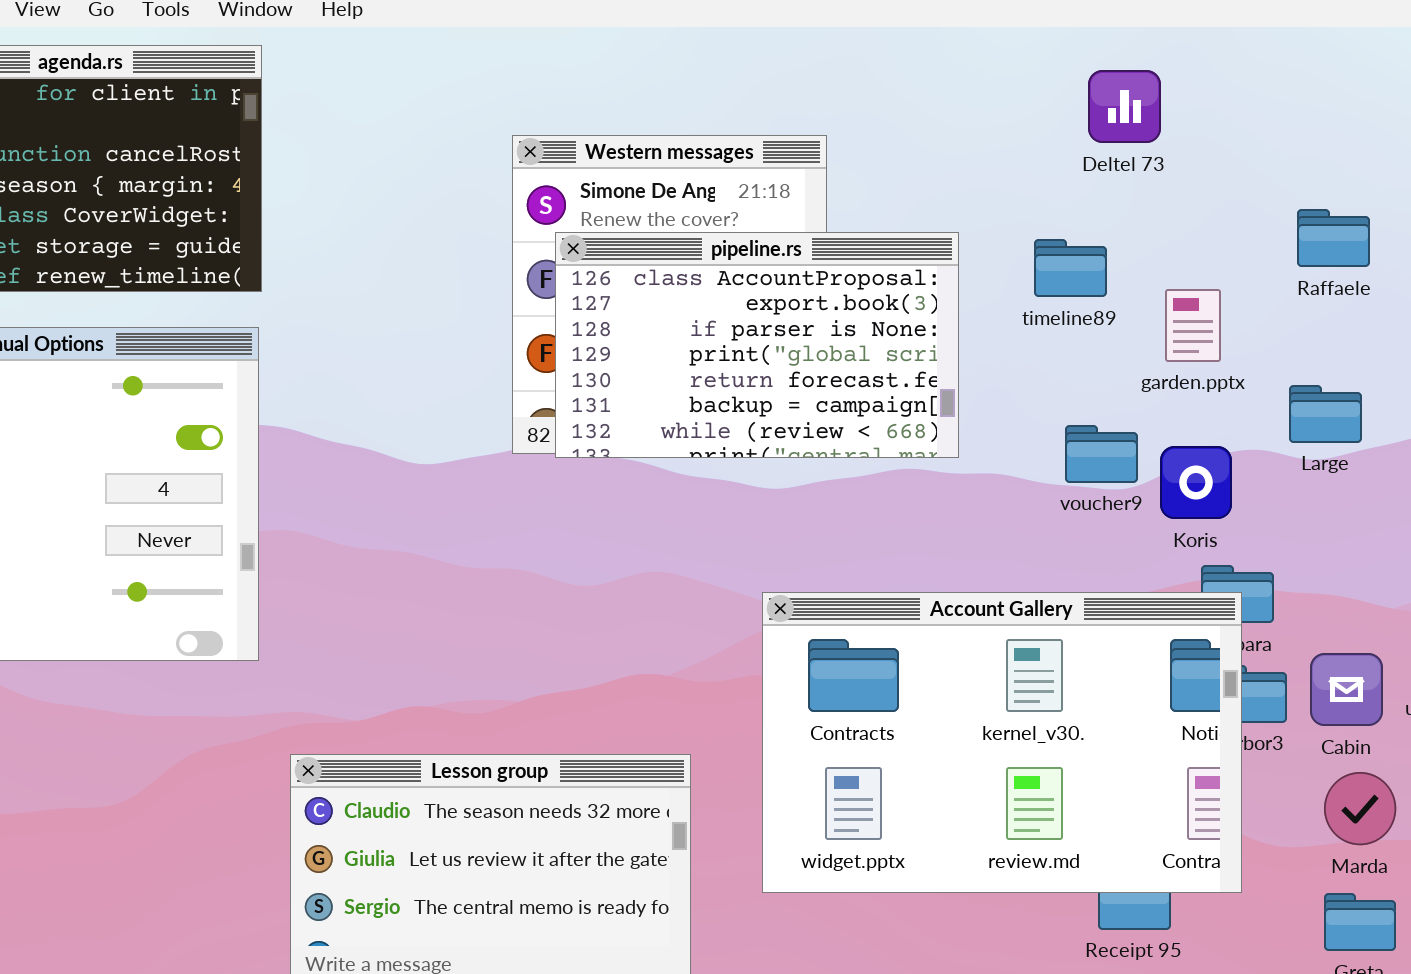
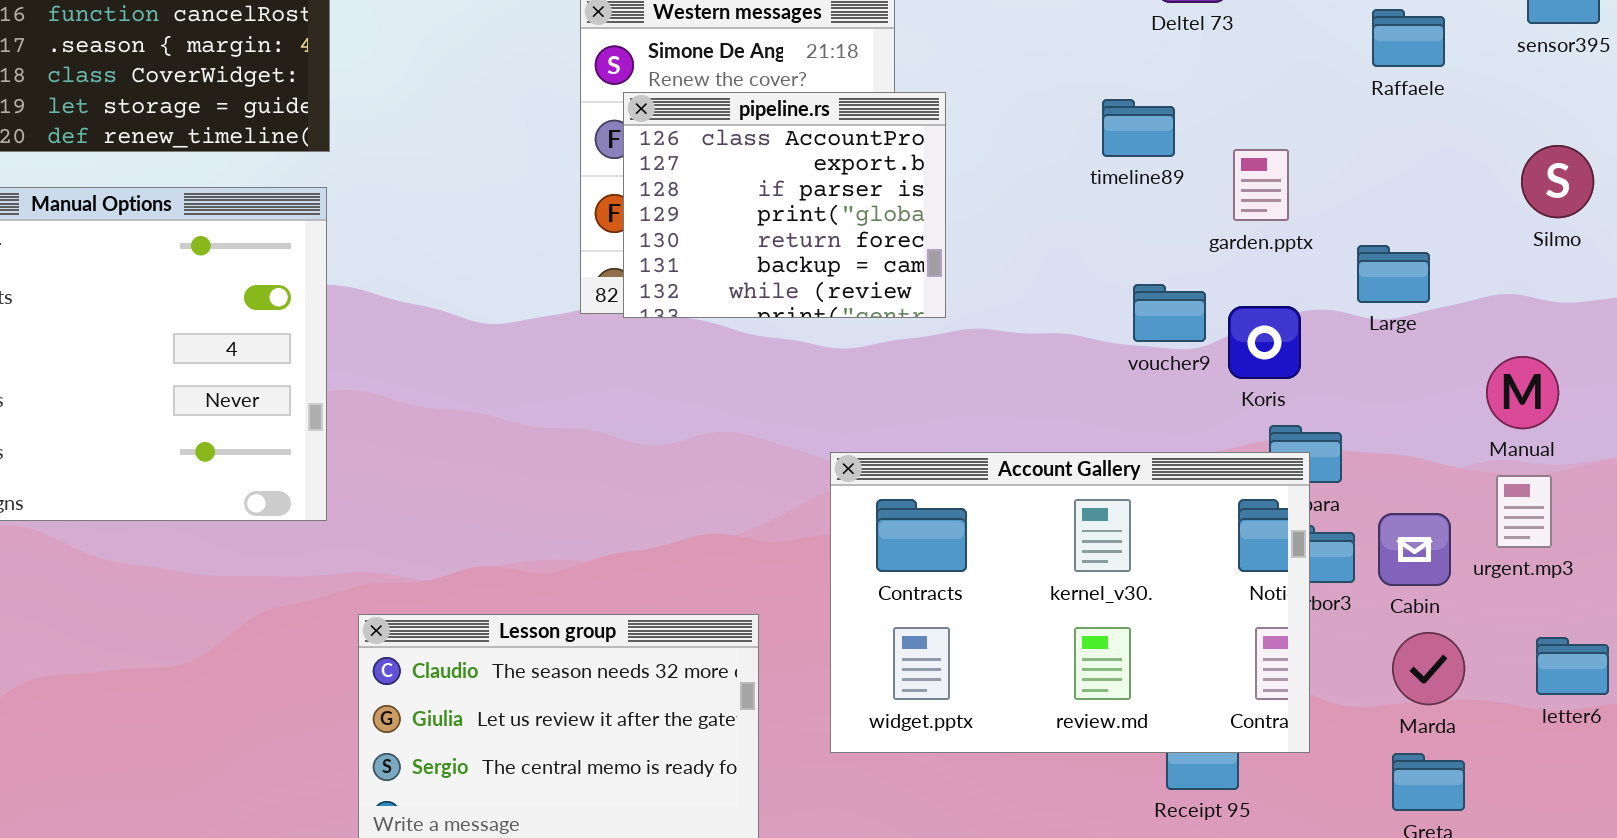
Raffaele: [1297,209,1370,267] -> [1372,9,1445,67], moved
pipeline.rs: [555,232,959,458] -> [623,92,946,318], resized

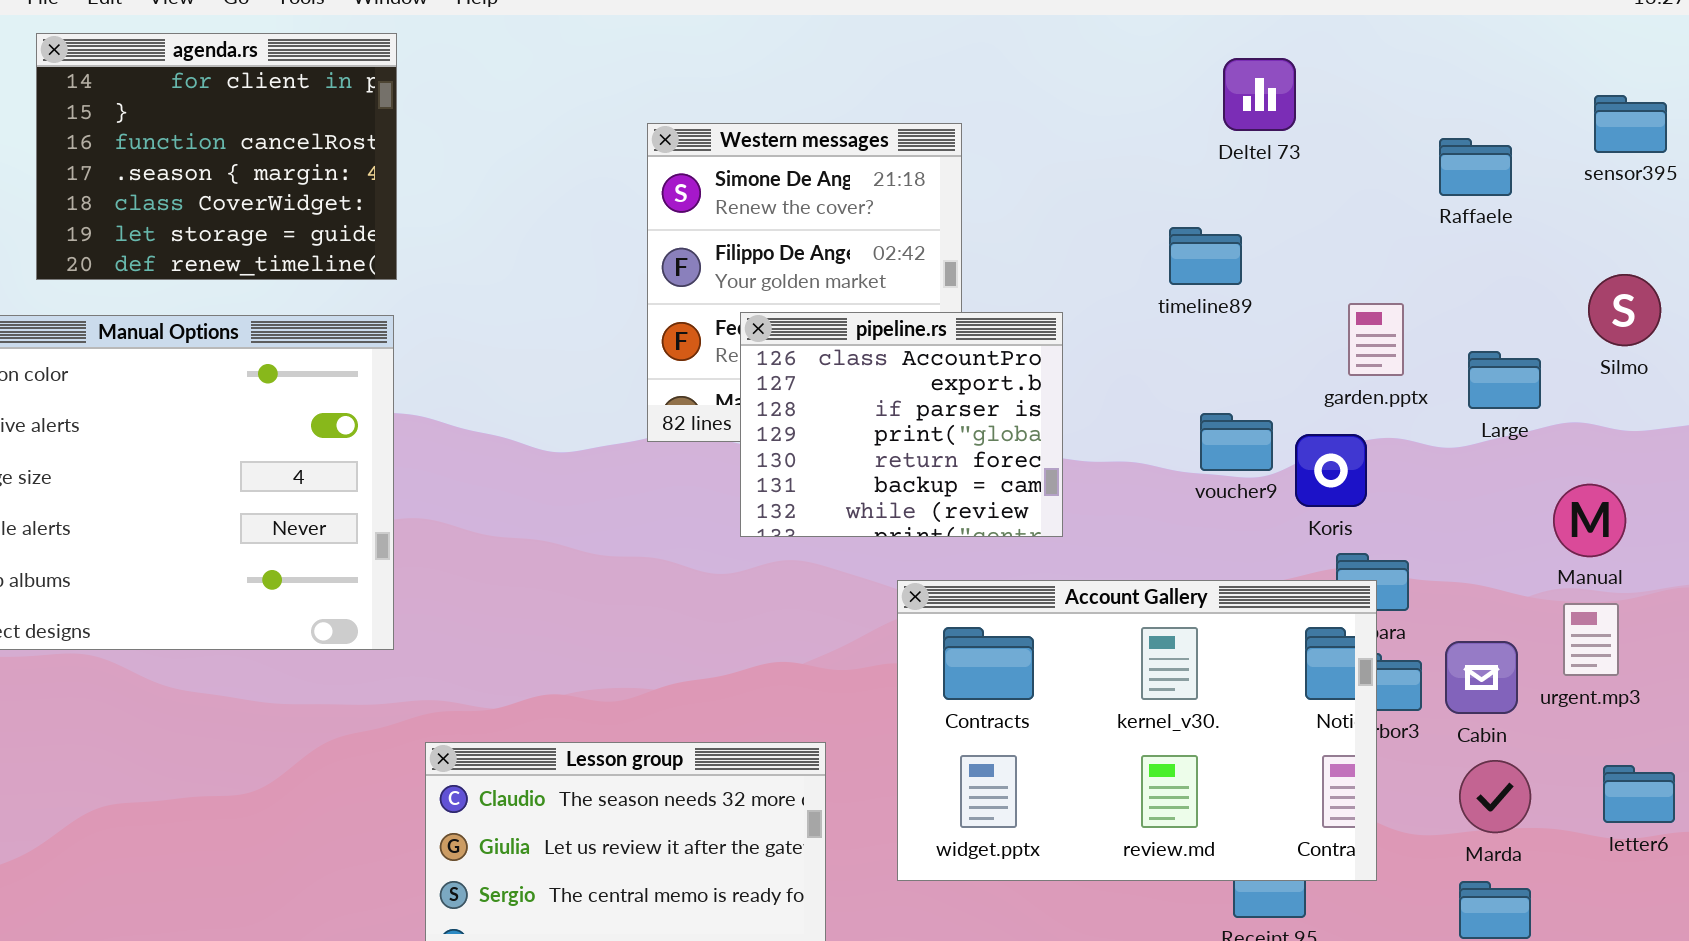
pipeline.rs: [623,92,946,318] -> [740,312,1063,537], moved
garden.pptx: [1233,149,1289,221] -> [1348,303,1404,376], moved
Large: [1357,245,1430,303] -> [1468,351,1541,409], moved

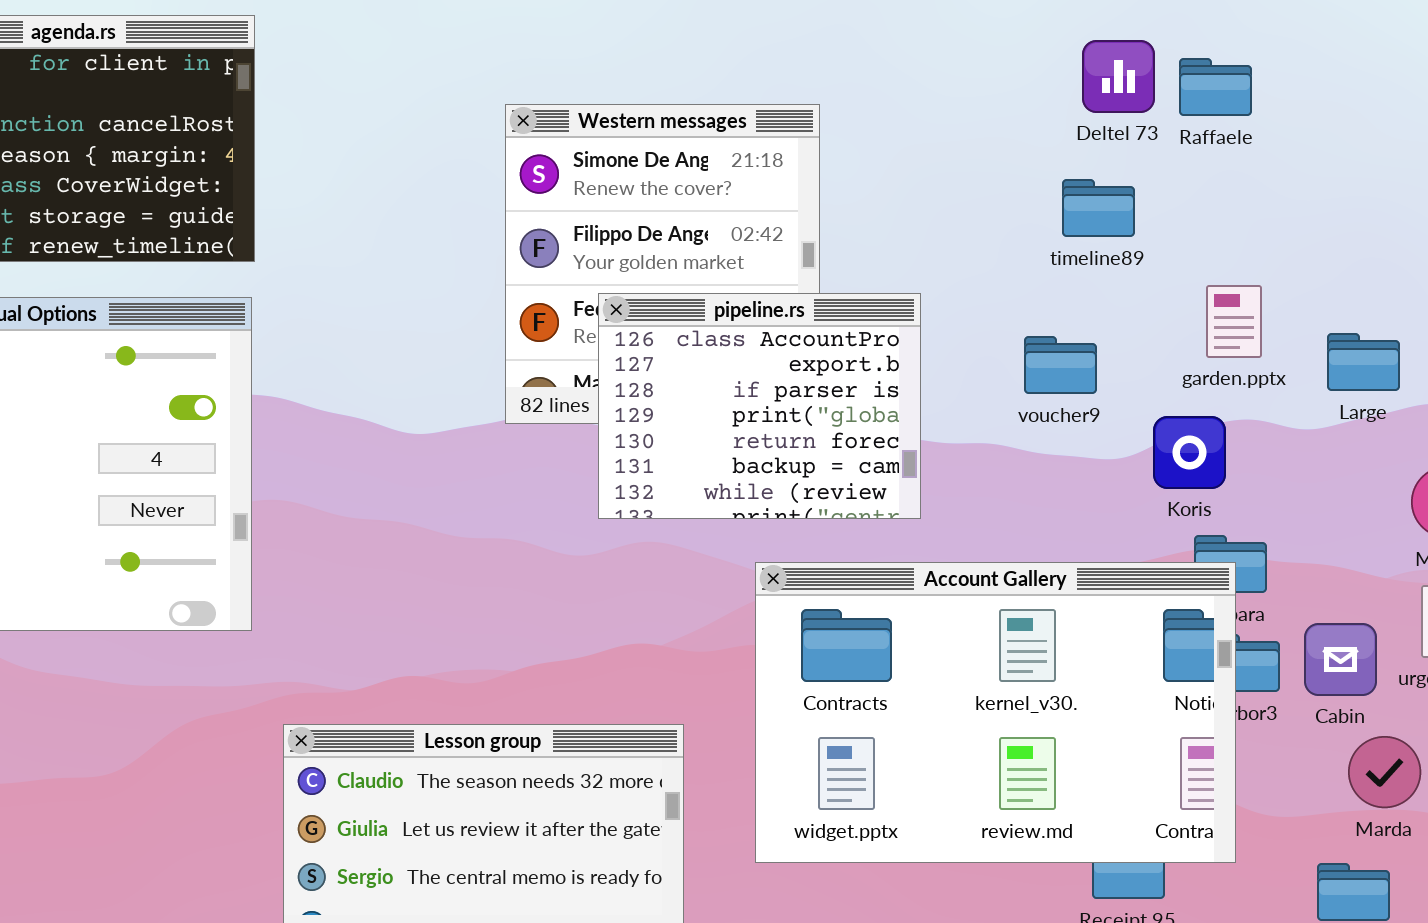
Raffaele: [1439,138,1512,196] -> [1179,58,1252,116], moved
timeline89: [1169,227,1242,285] -> [1062,179,1135,237], moved
voucher9: [1200,413,1273,471] -> [1024,336,1097,394], moved
Marda: [1459,760,1531,833] -> [1348,736,1421,808], moved

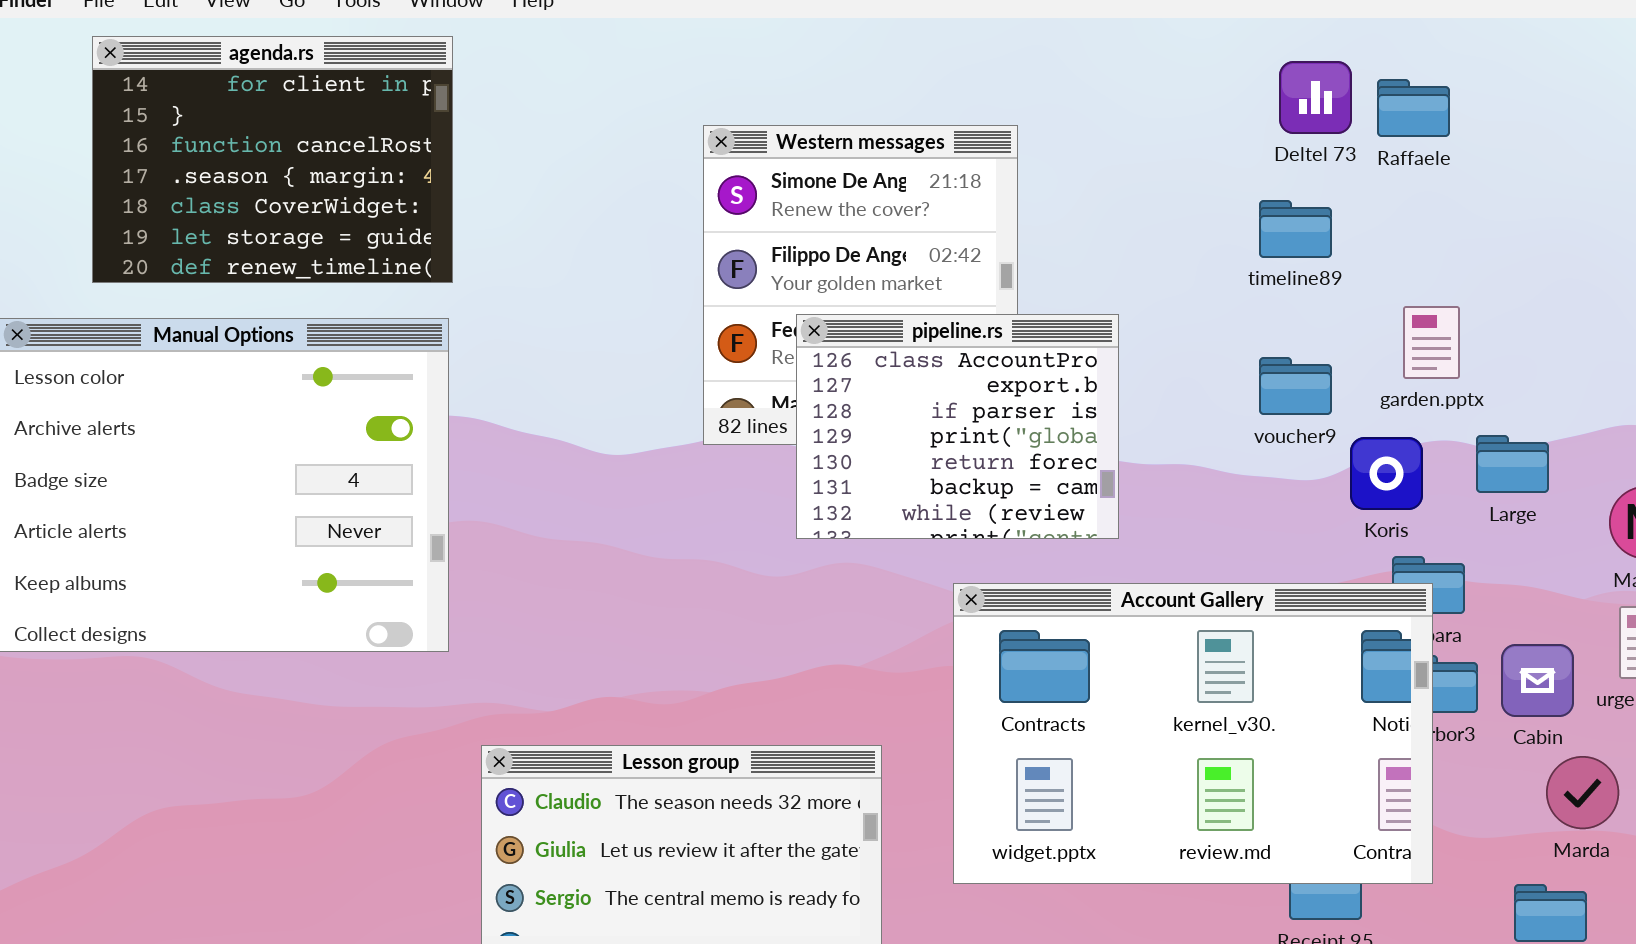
Large: [1327,333,1400,391] -> [1476,435,1549,493], moved
voucher9: [1024,336,1097,394] -> [1259,357,1332,415], moved

